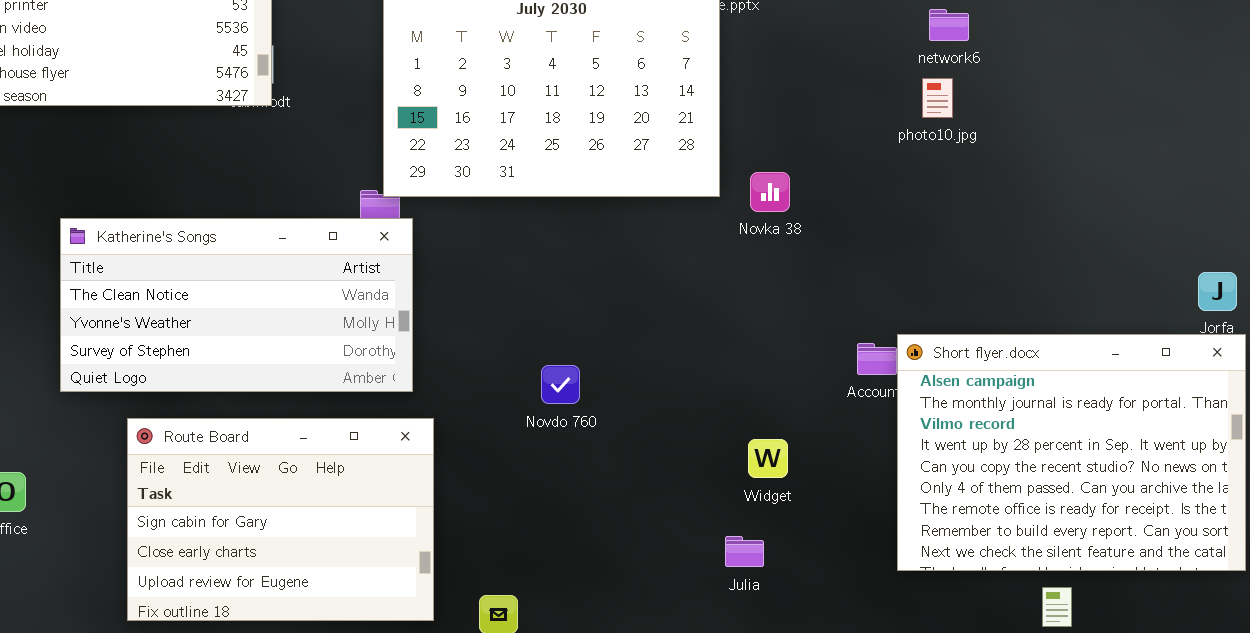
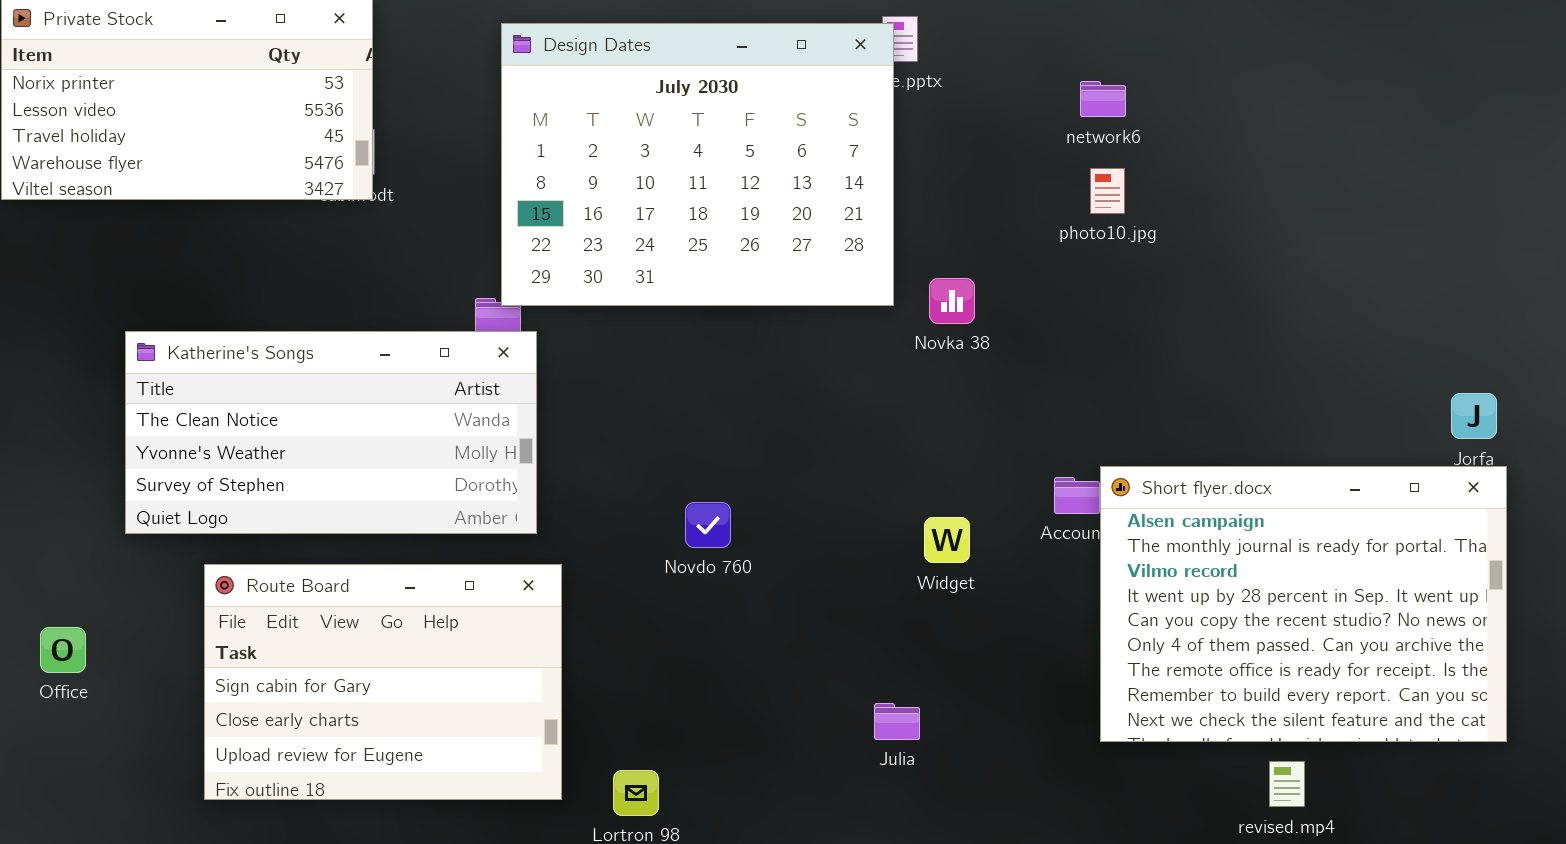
network6: [929,9,969,41] -> [1080,81,1126,117], moved
photo10.jpg: [922,78,953,118] -> [1090,168,1125,214], moved
Widget: [748,439,788,478] -> [924,517,970,563], moved
Julia: [725,536,764,567] -> [874,703,920,740], moved

